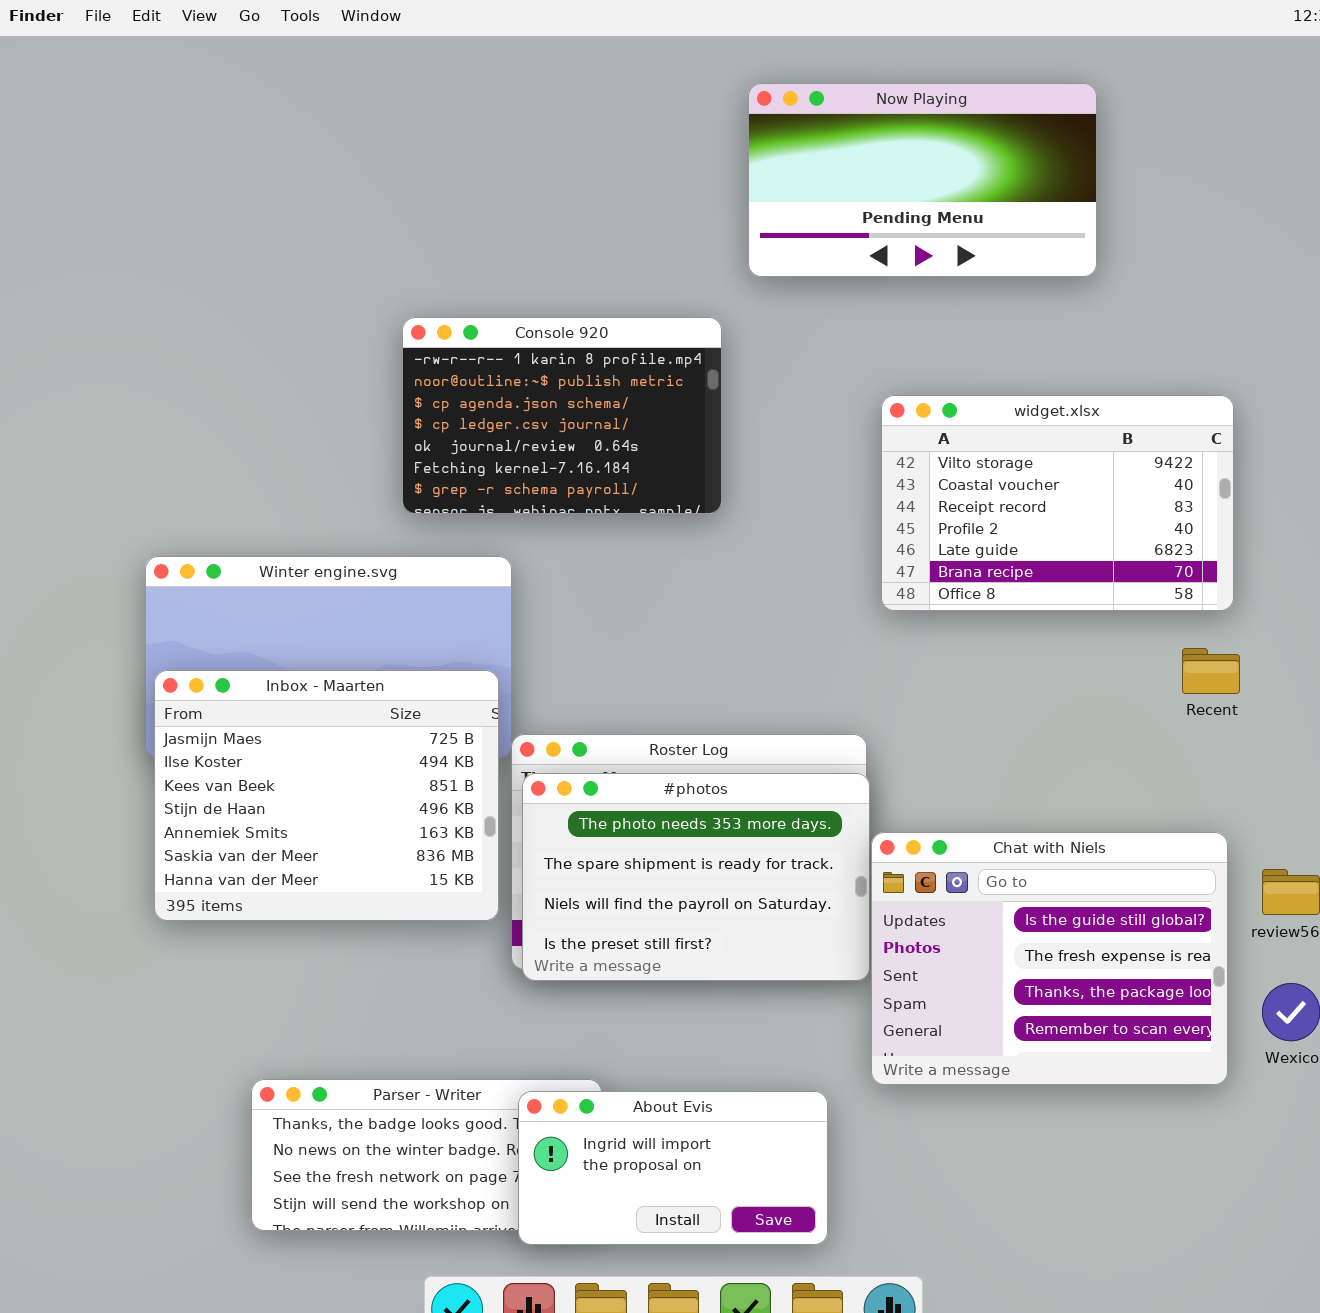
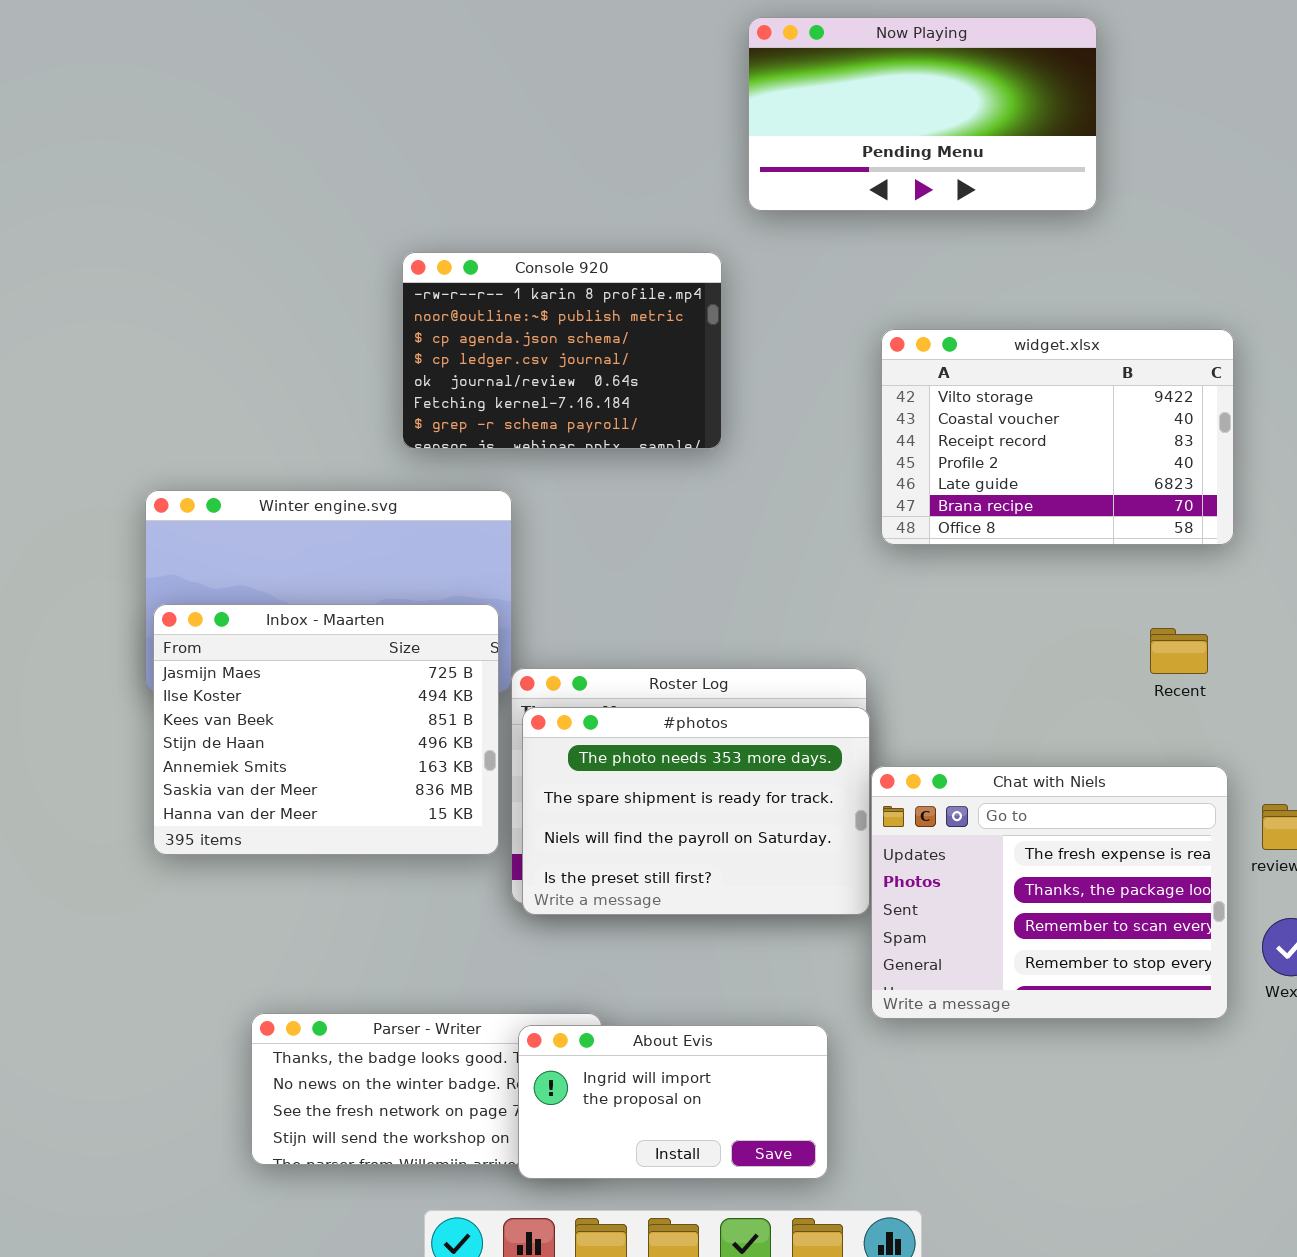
Recent: [1182,648,1240,694] -> [1150,628,1208,674], moved
Chat with Niels: [871,832,1228,1085] -> [871,766,1228,1019], scrolled down 1 row

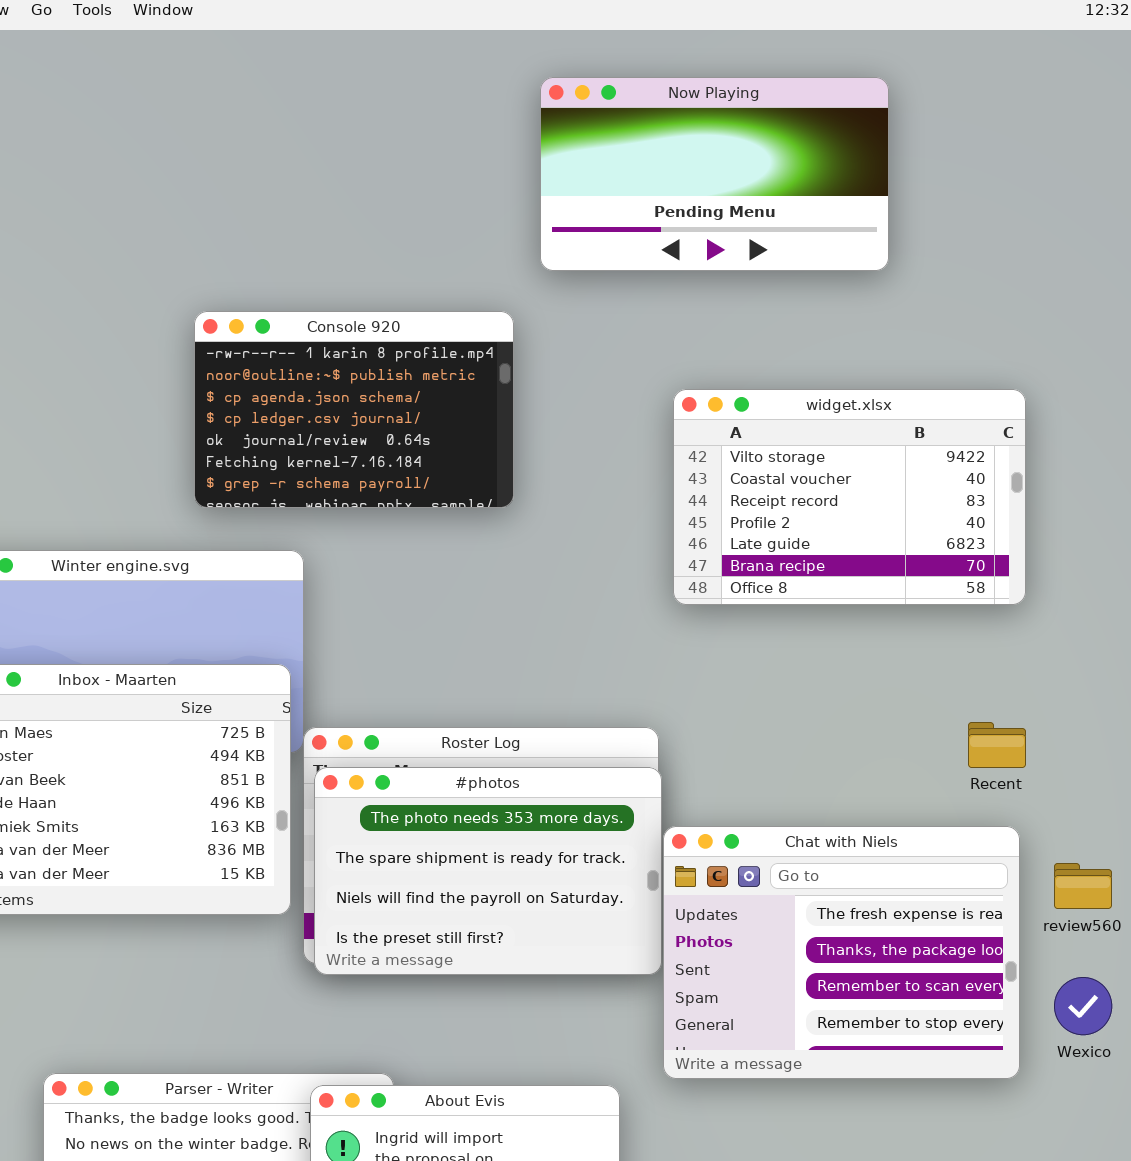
Recent: [1150,628,1208,674] -> [968,722,1026,768], moved

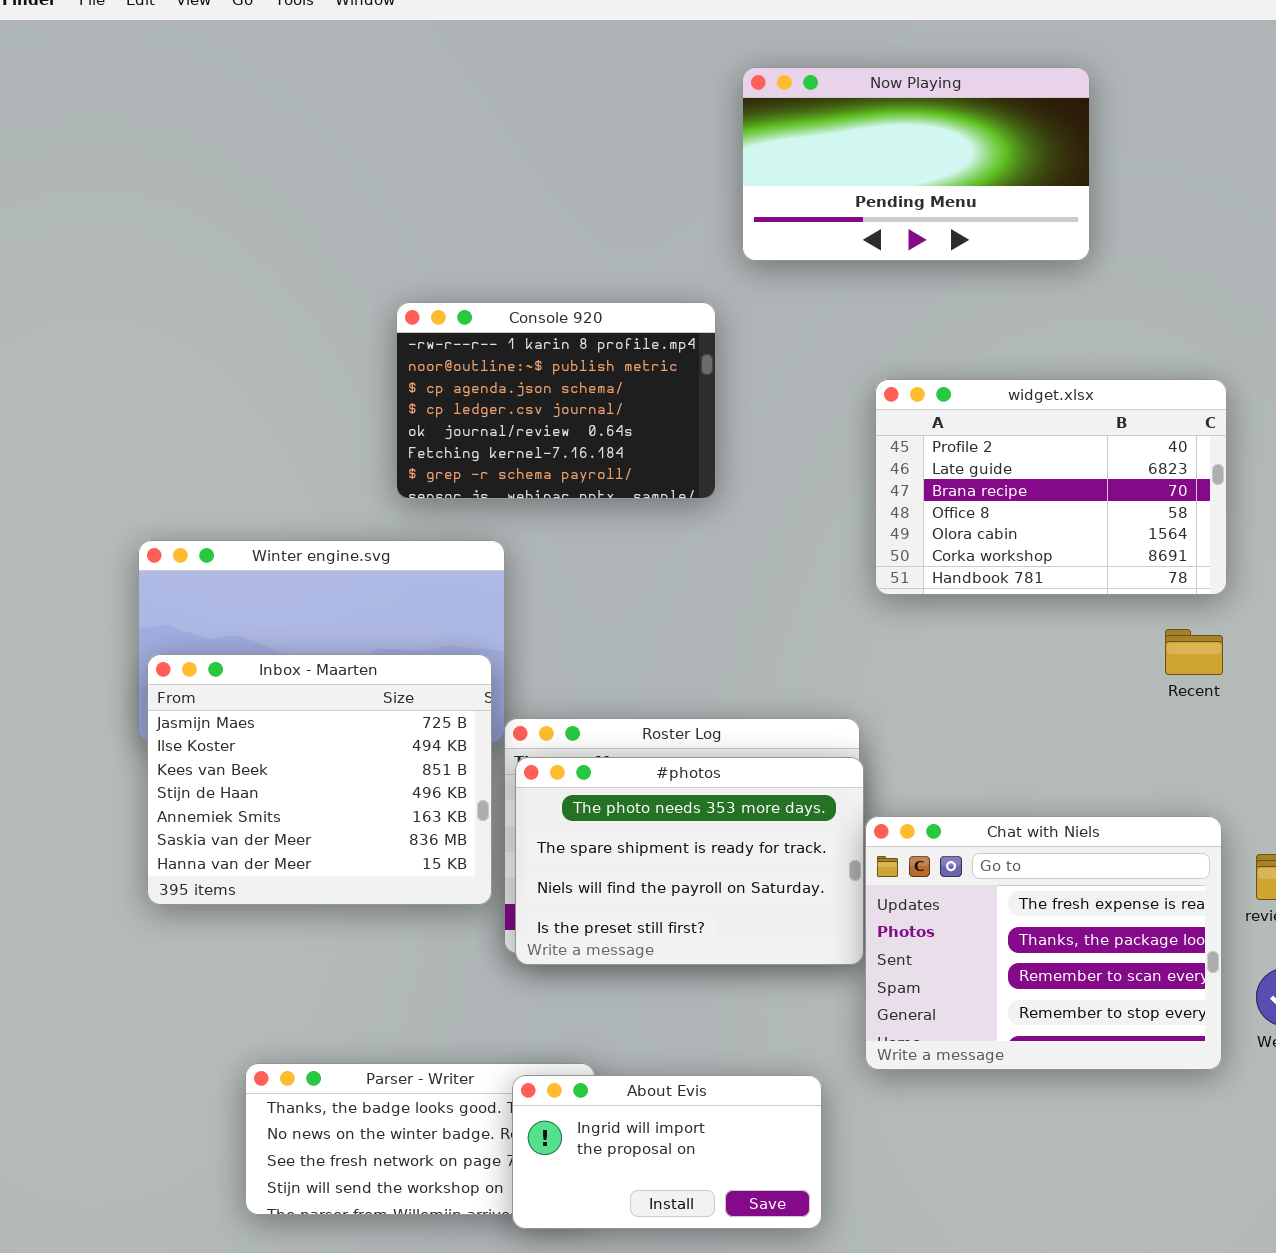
widget.xlsx: [673,389,1026,605] -> [875,379,1227,595], scrolled down 3 rows
Recent: [968,722,1026,768] -> [1165,629,1223,675], moved

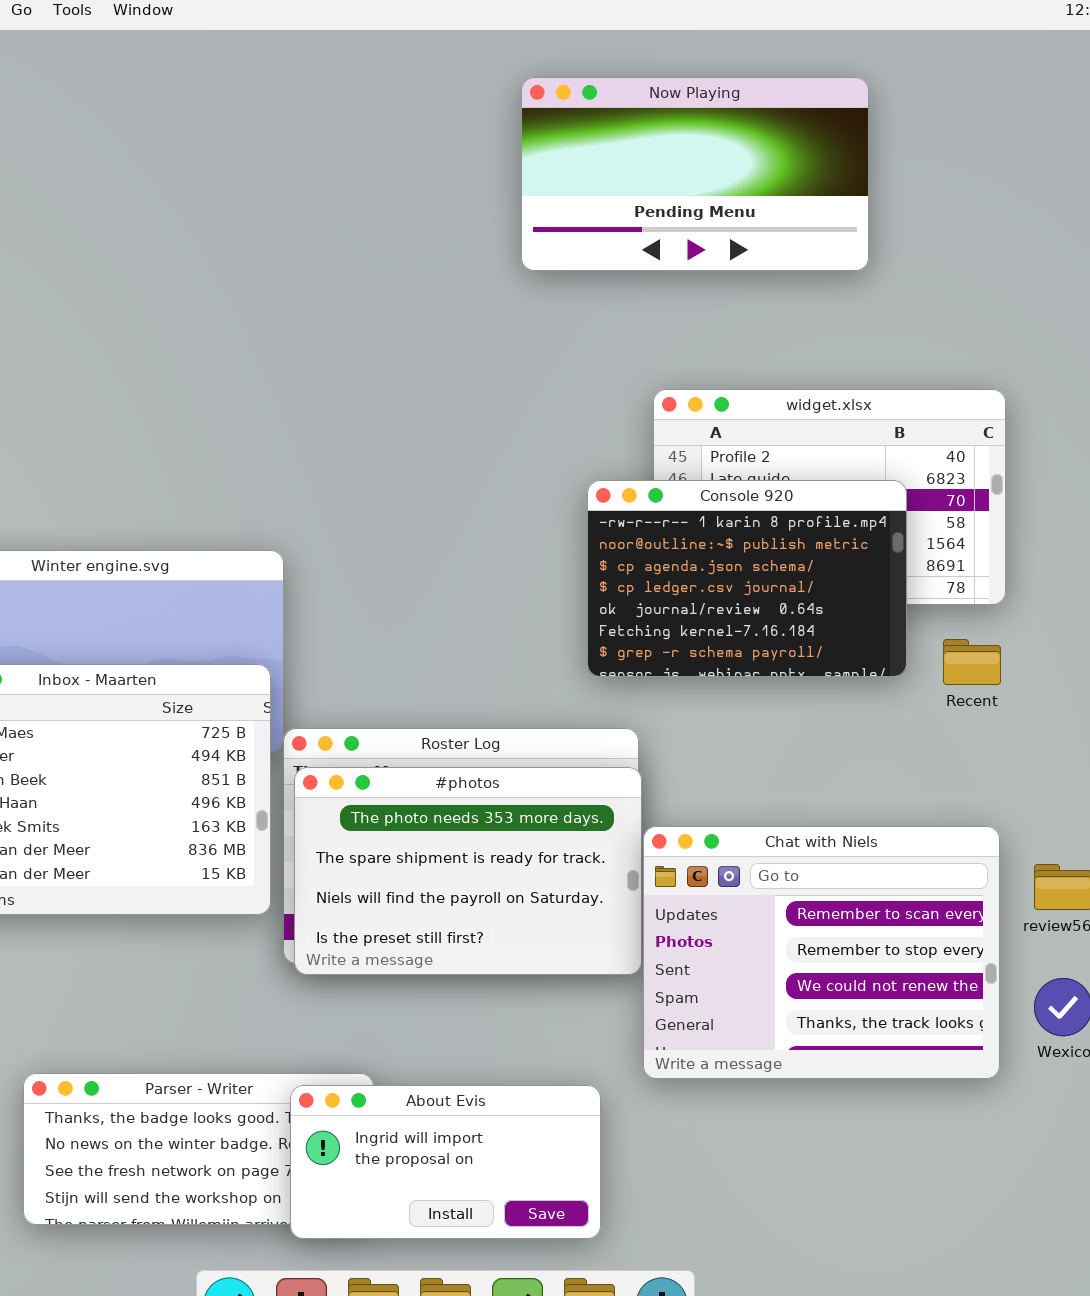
Console 920: [396,302,716,499] -> [587,480,907,677], moved
Chat with Niels: [865,816,1222,1070] -> [643,826,1000,1079], scrolled down 2 rows

